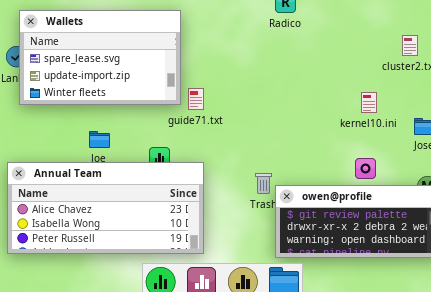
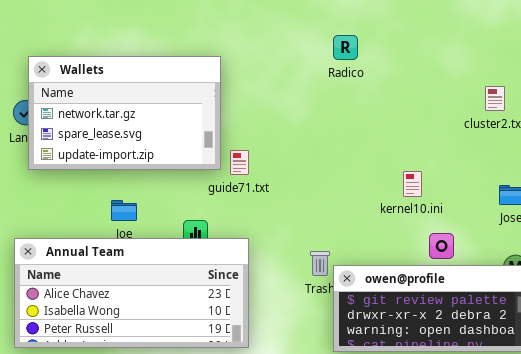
Wallets: [19,10,181,105] -> [28,56,221,170], scrolled up 1 row
kernel10.ini: [361,92,377,113] -> [403,171,422,197], moved

